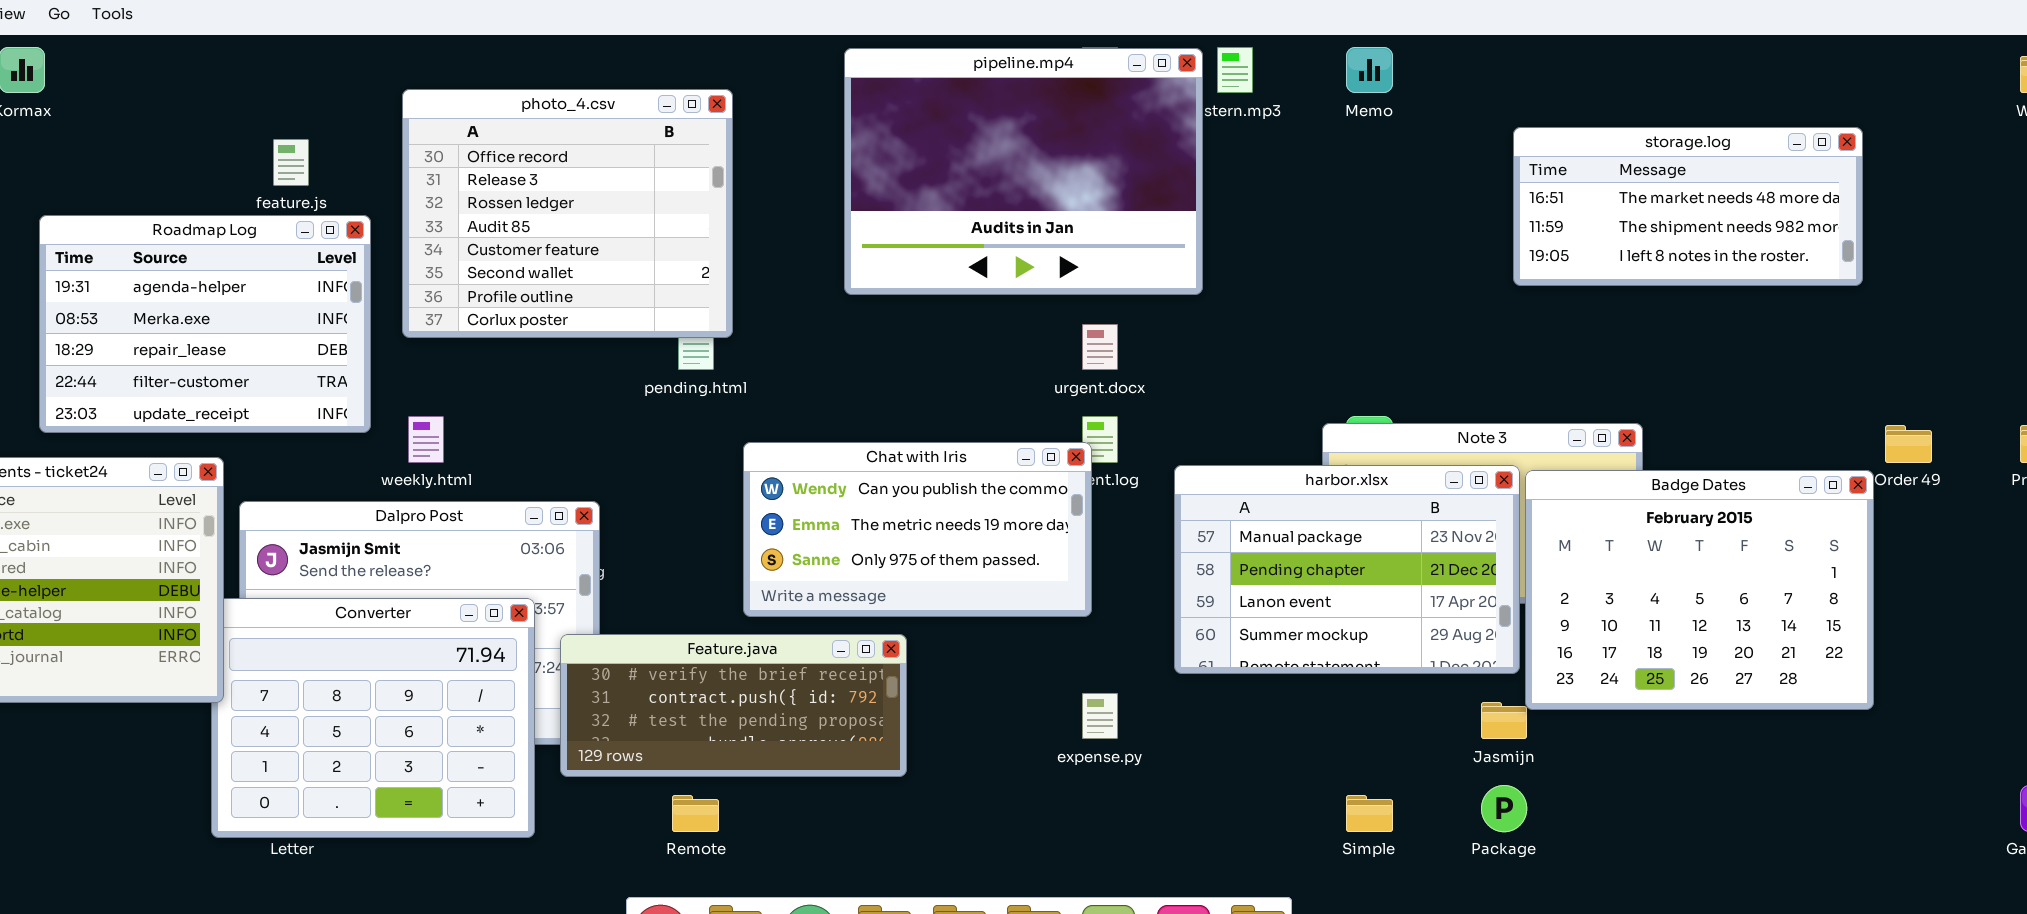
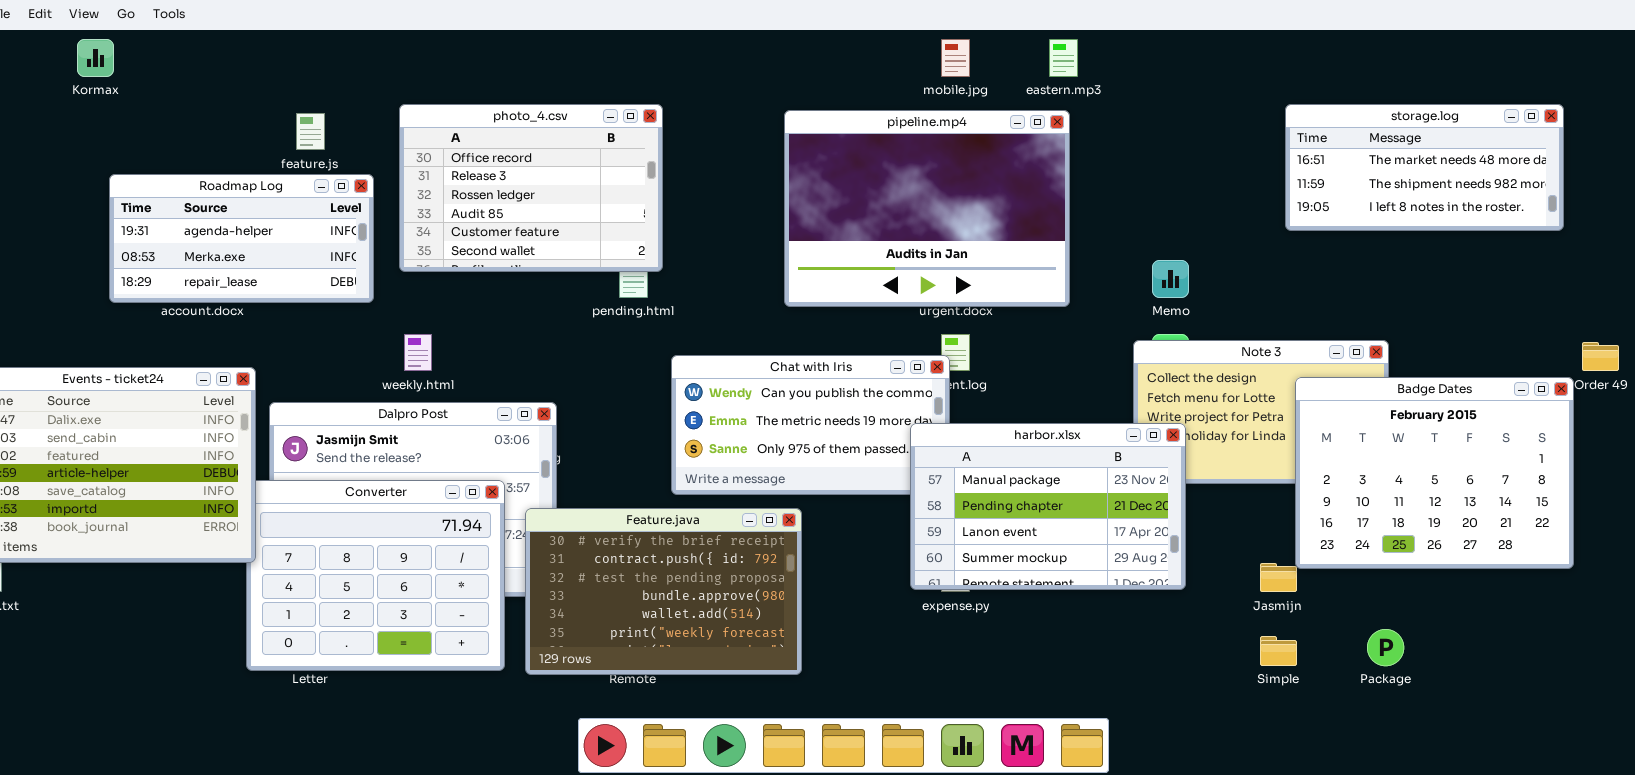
Memo: [1346,47,1393,93] -> [1152,260,1189,298], moved
pipeline.mp4: [844,48,1203,295] -> [784,110,1070,307], moved
photo_4.csv: [402,89,733,338] -> [399,104,663,272], resized
Roadmap Log: [39,215,371,433] -> [109,174,374,303], resized
harbor.xlsx: [1174,465,1520,674] -> [910,423,1186,590], moved
Feature.java: [560,634,907,777] -> [525,508,802,675], resized
Package: [1481,785,1527,832] -> [1367,629,1404,666], moved
Simple: [1346,795,1393,832] -> [1260,636,1297,666], moved

